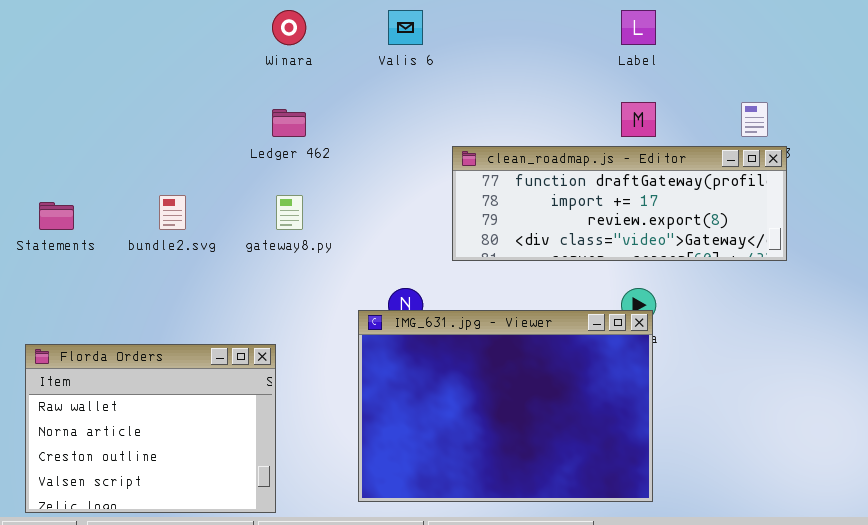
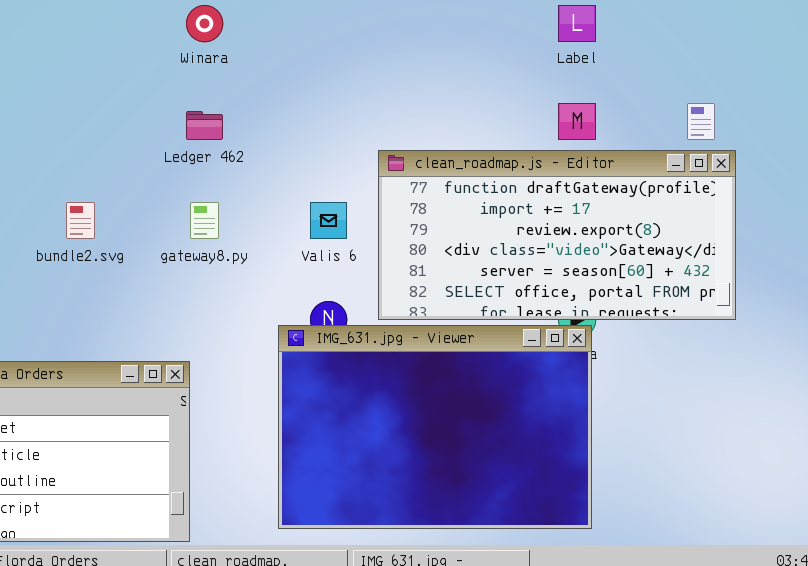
Valis 6: [388,10,423,45] -> [310,202,347,239], moved
clean_roadmap.js - Editor: [452,146,787,261] -> [378,150,736,320], resized

